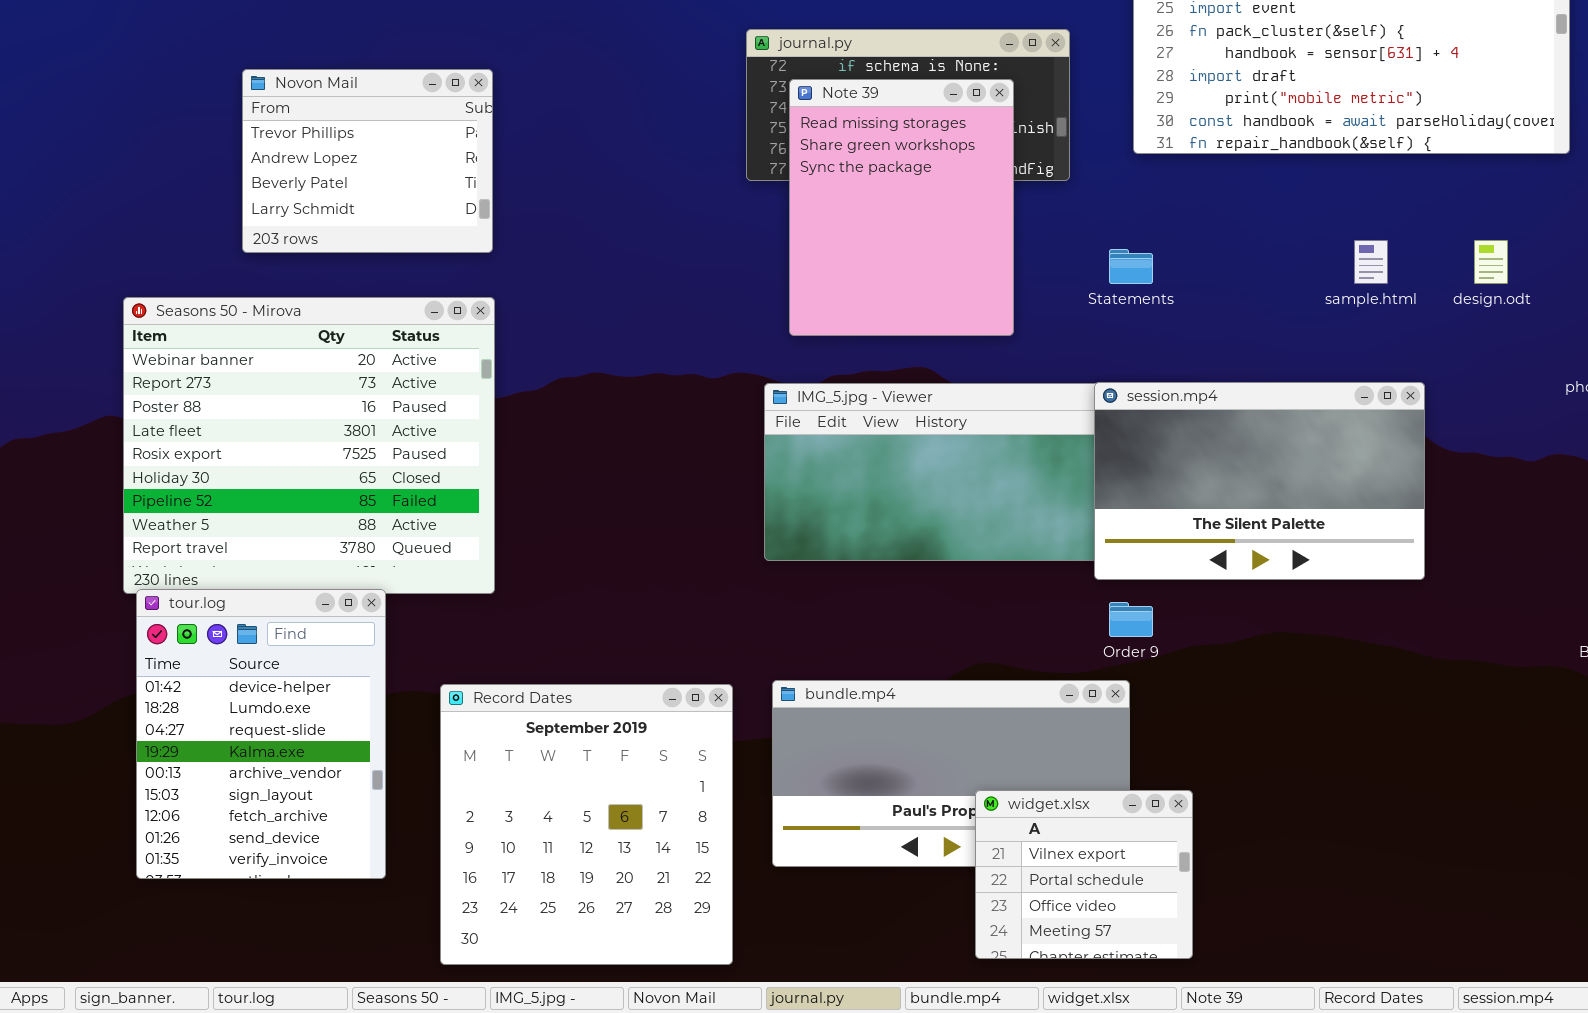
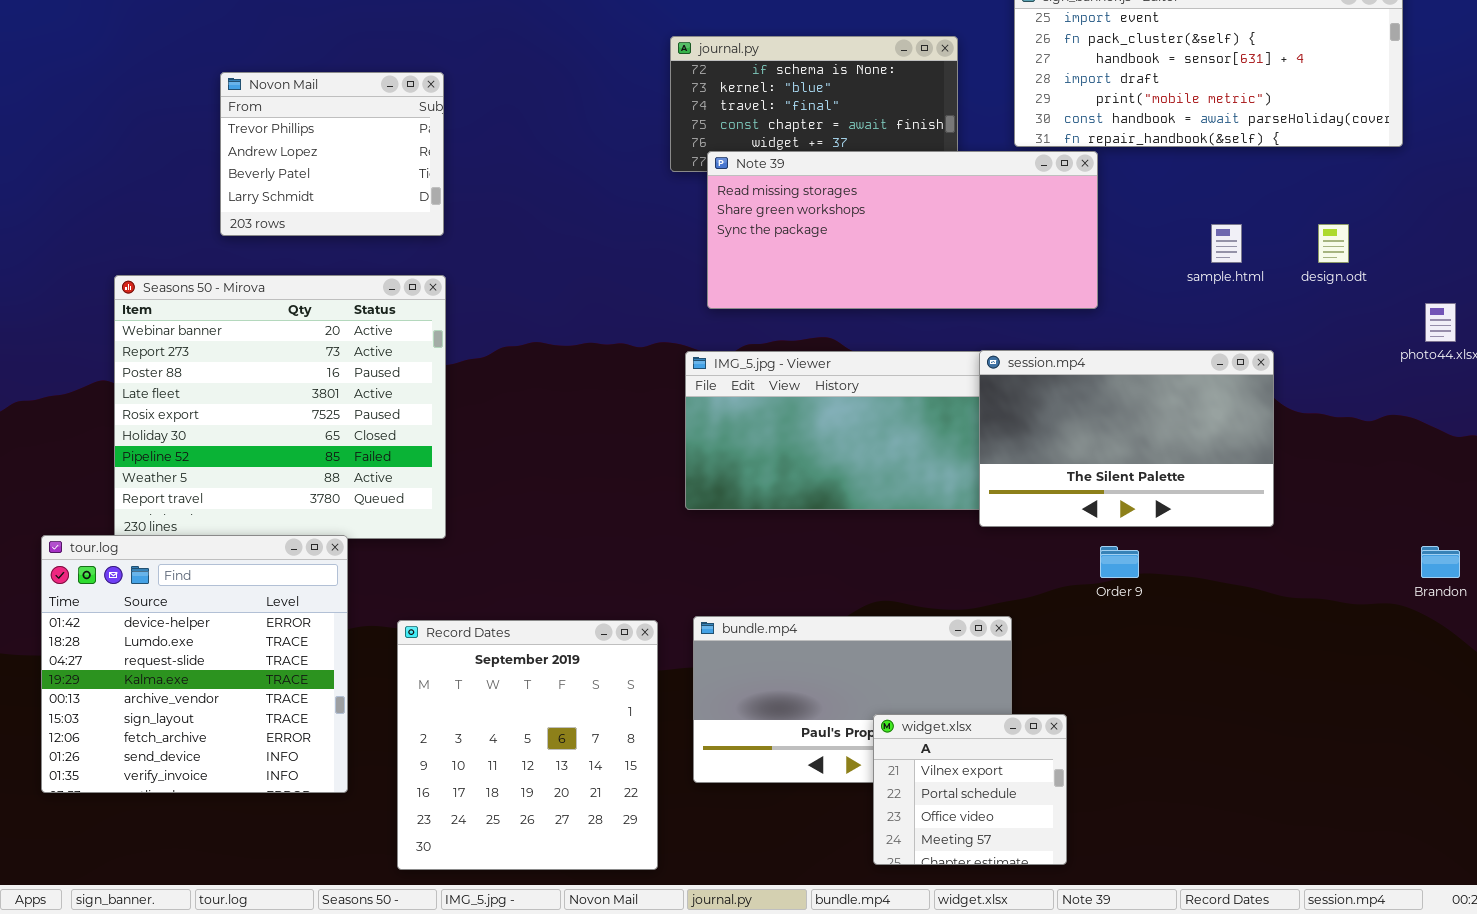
Note 39: [789,79,1014,336] -> [707,151,1098,309], resized
tour.log: [136,589,386,879] -> [41,535,348,793], resized
Order 9: [1109,602,1153,637] -> [1100,546,1139,578], moved

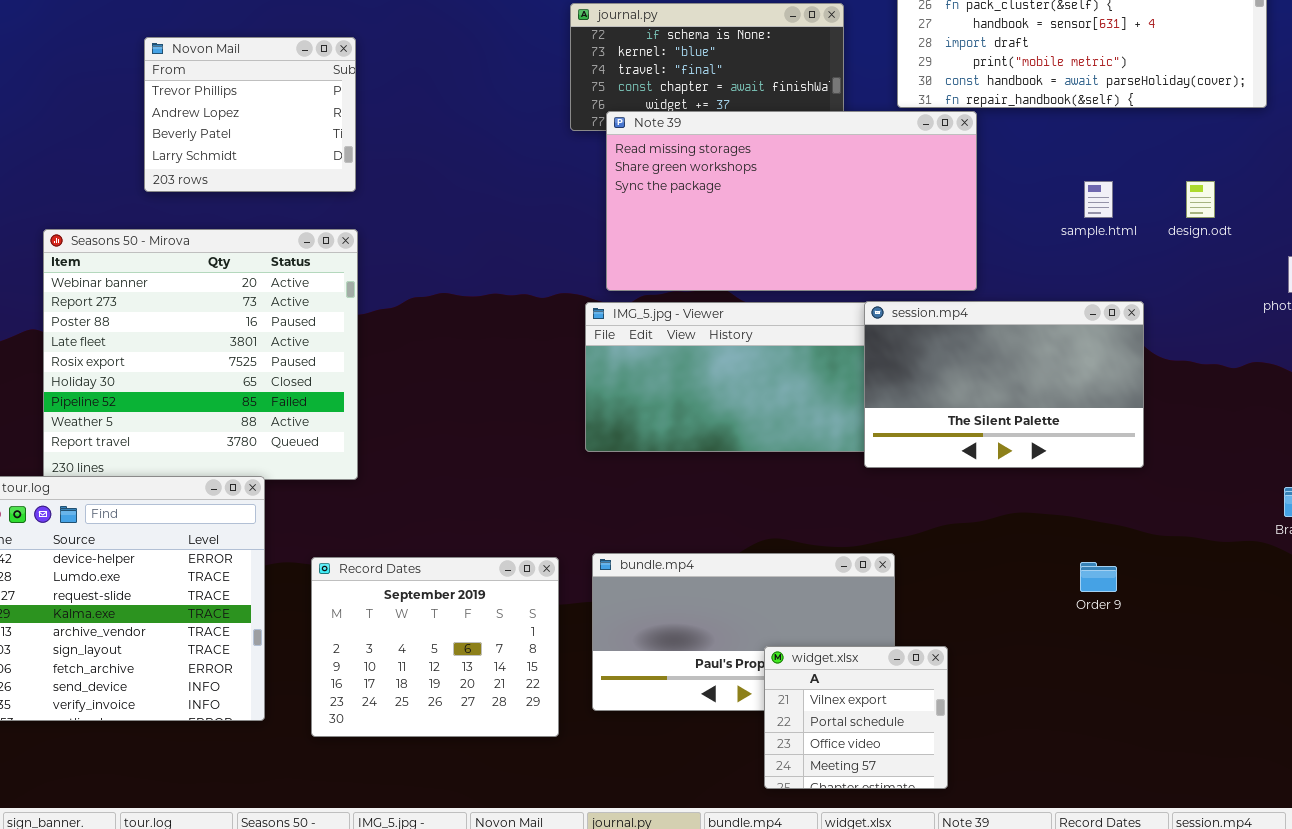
Note 39: [707,151,1098,309] -> [606,111,977,291], resized
Order 9: [1100,546,1139,578] -> [1080,562,1117,592], moved
Record Dates: [397,620,658,870] -> [311,557,559,737], resized

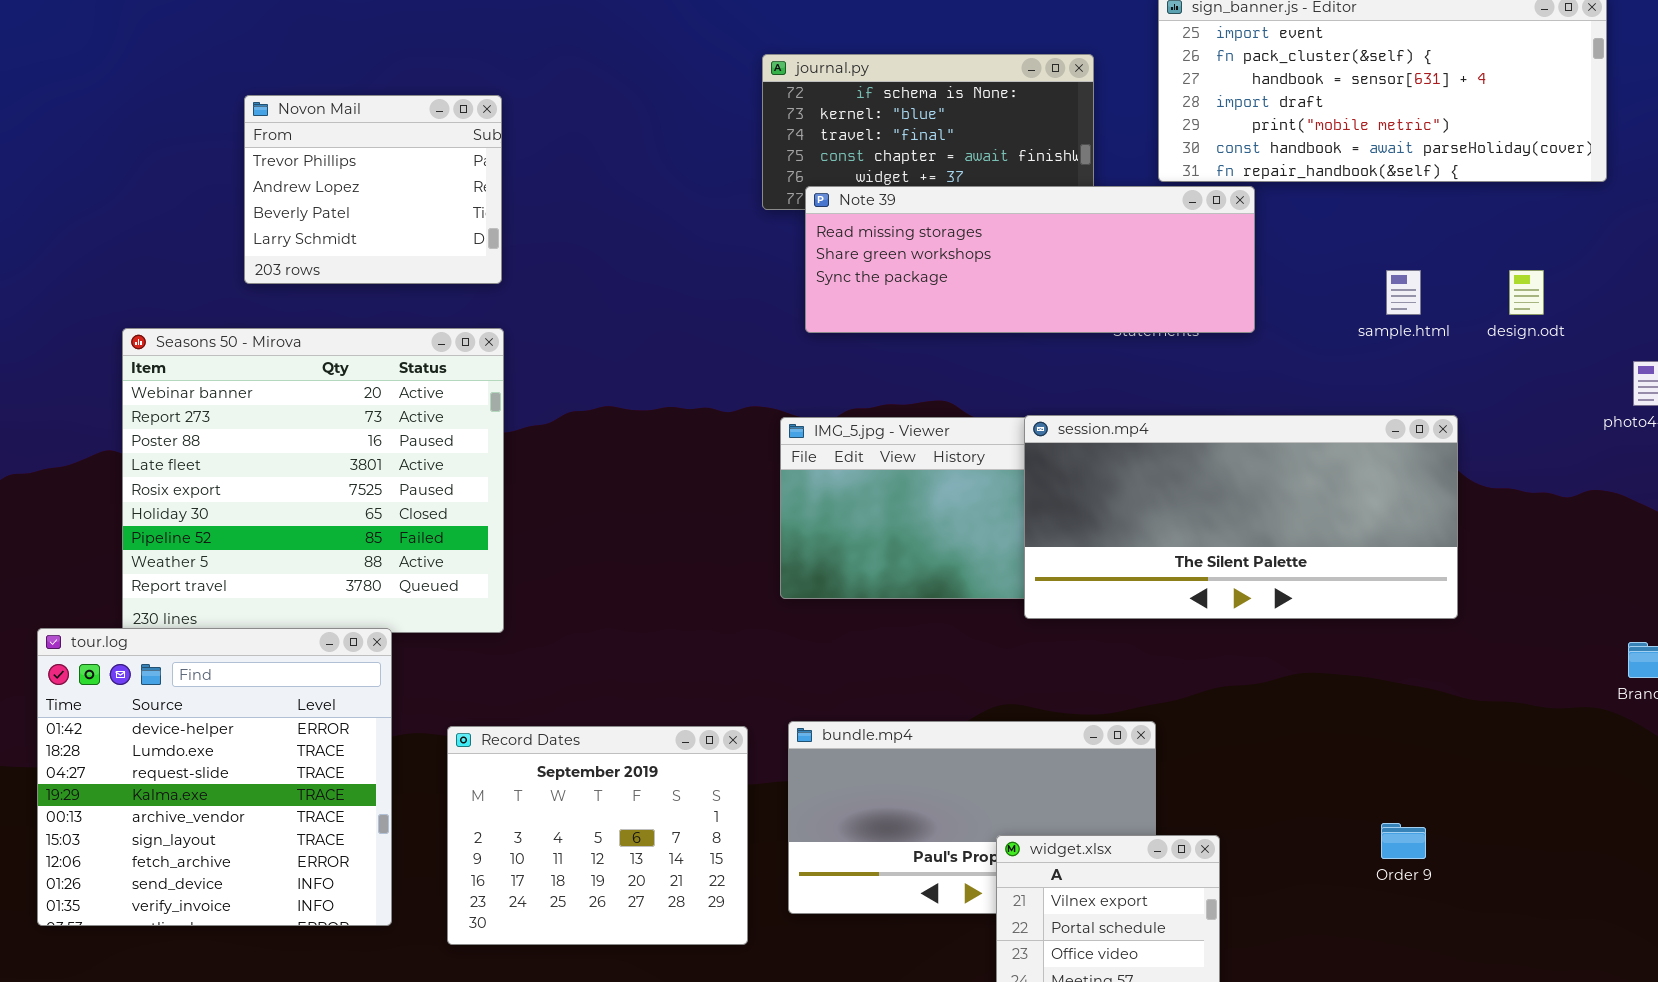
Note 39: [606,111,977,291] -> [805,186,1255,333], resized
session.mp4: [864,301,1144,468] -> [1024,415,1458,619], resized
Order 9: [1080,562,1117,592] -> [1381,823,1426,859], moved

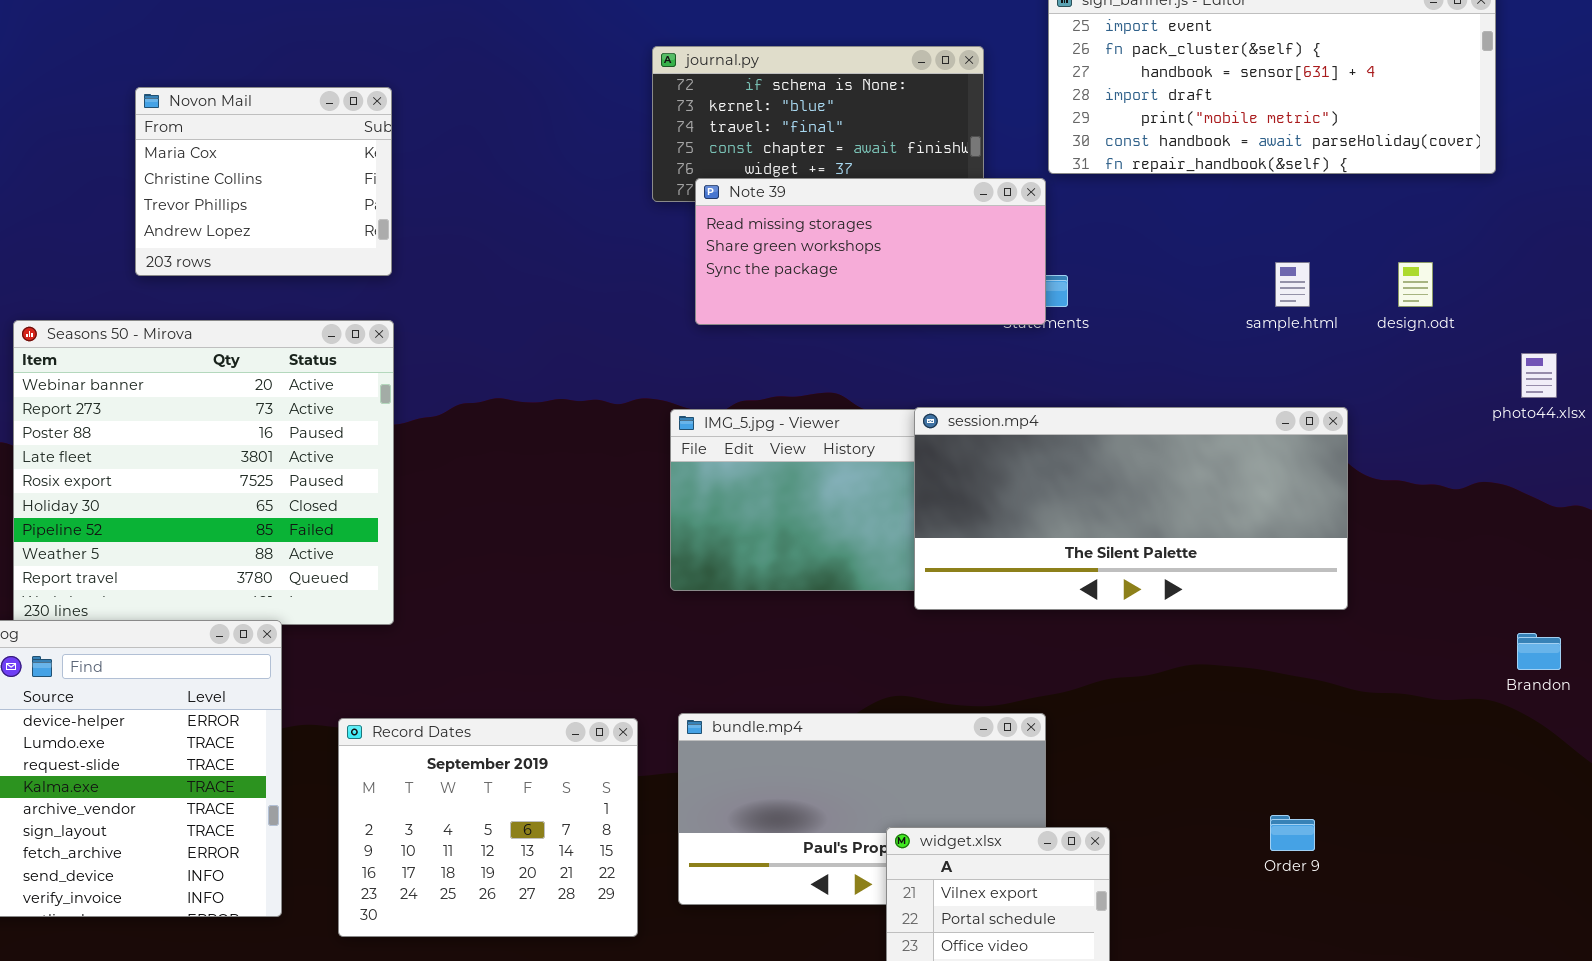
Novon Mail: [244,95,502,284] -> [135,87,392,276], scrolled up 2 rows
Note 39: [805,186,1255,333] -> [695,178,1046,325], resized

